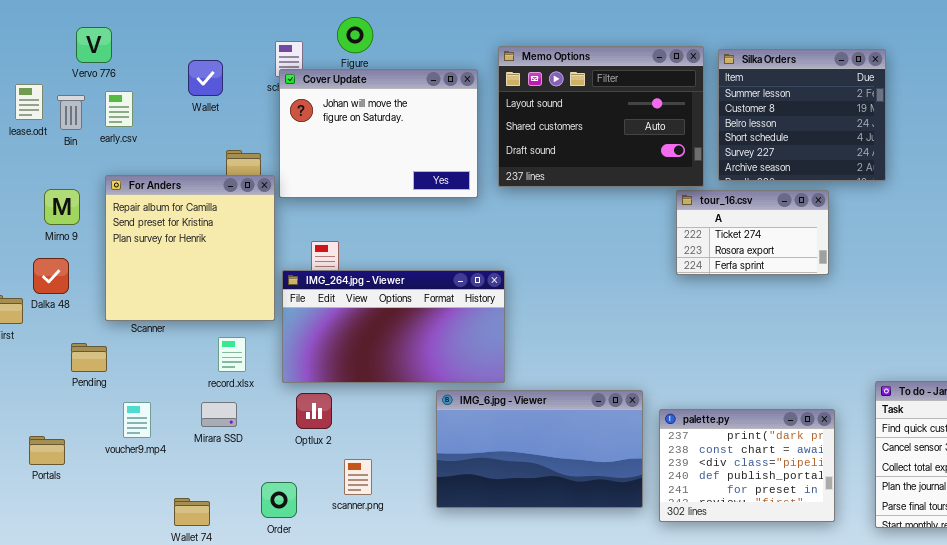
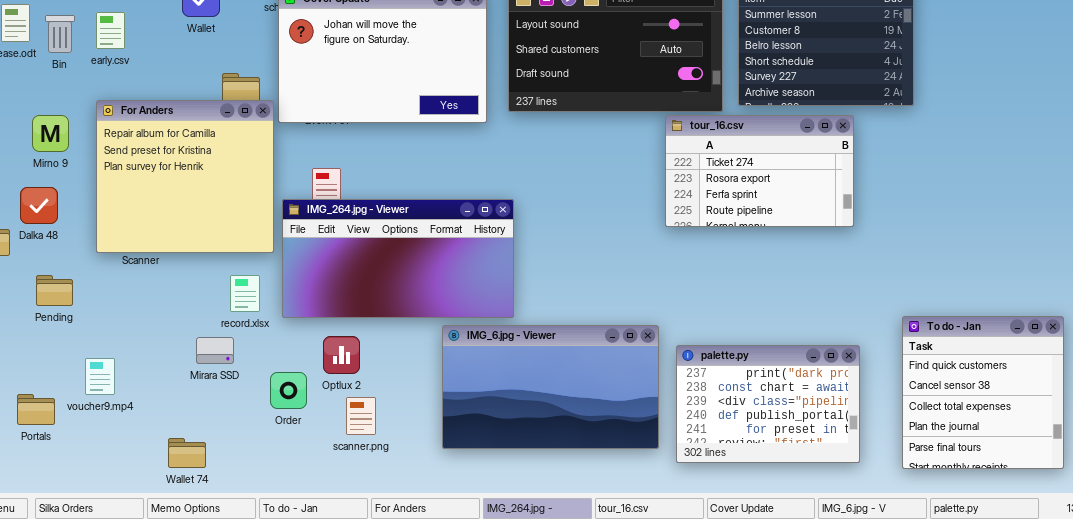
tour_16.csv: [676,190,829,275] -> [665,115,854,227], resized
record.xlsx: [218,337,246,372] -> [230,275,260,312], moved
Pending: [71,343,107,372] -> [36,275,73,306], moved
Optlux 2: [296,393,332,429] -> [323,336,360,374], moved
voucher9.mp4: [123,402,151,438] -> [85,358,115,395], moved
Portals: [29,436,65,465] -> [17,394,55,425], moved
Order: [261,482,297,518] -> [270,372,307,409], moved

